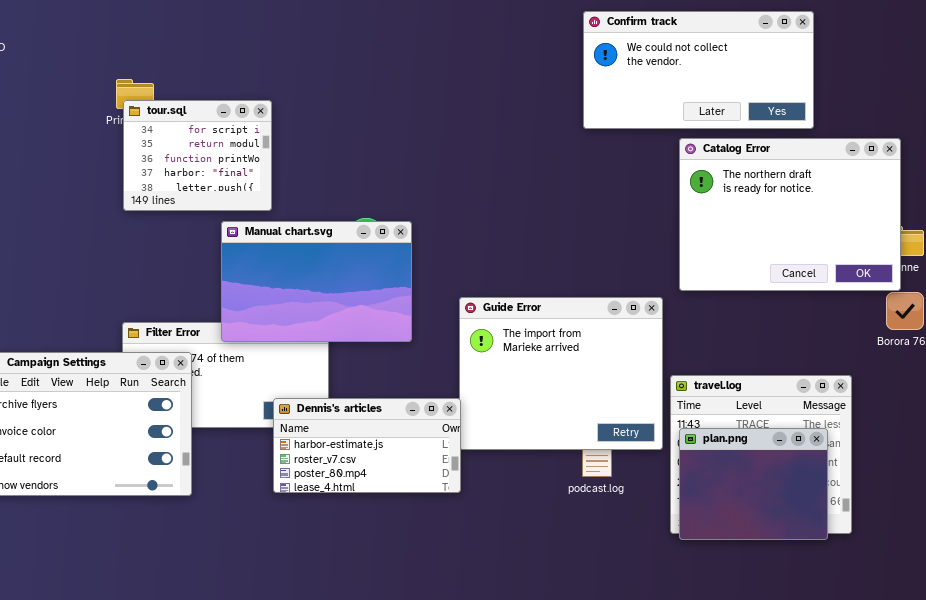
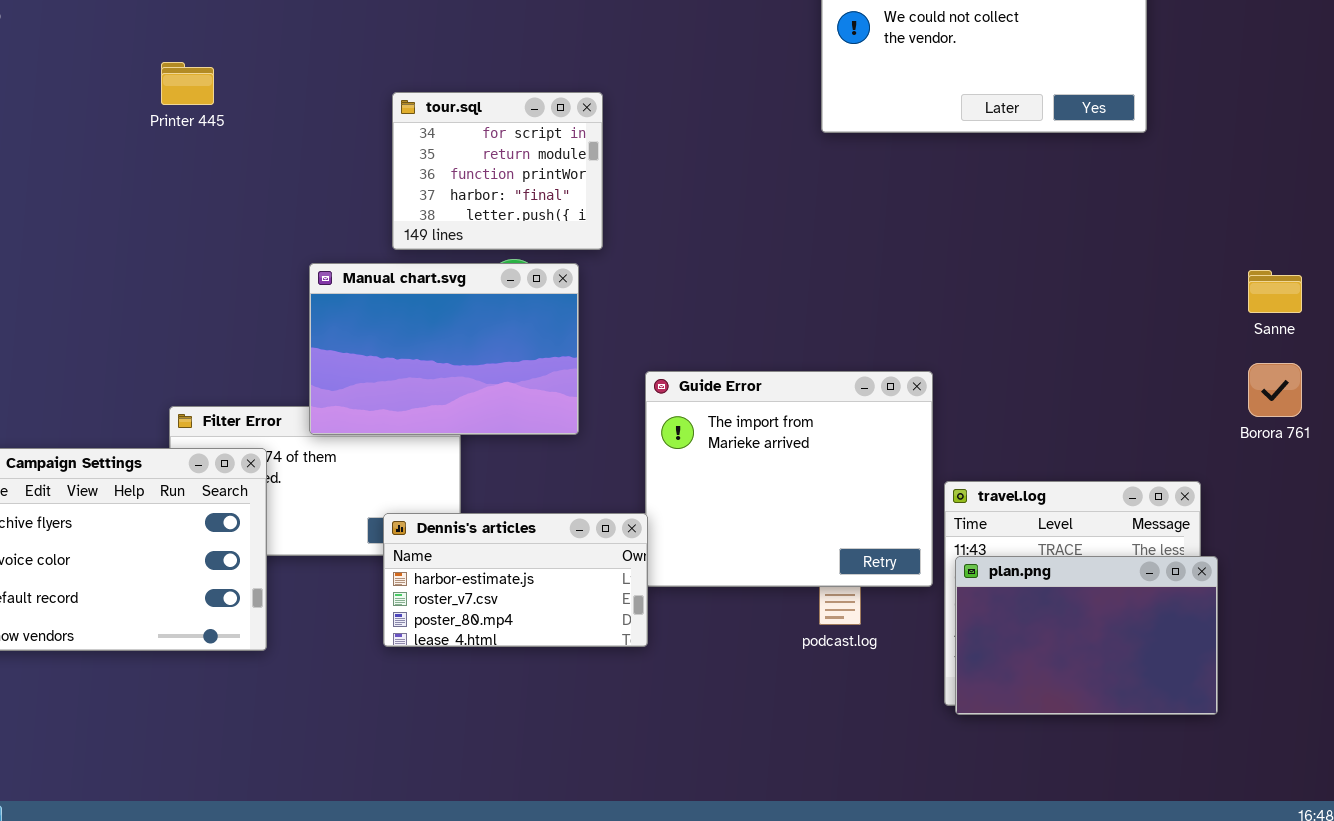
tour.sql: [123,100,272,211] -> [392,92,603,250], moved
Catalog Error: [679,138,901,291] -> none, closed
plan.png: [679,428,828,540] -> [955,556,1218,715], resized

